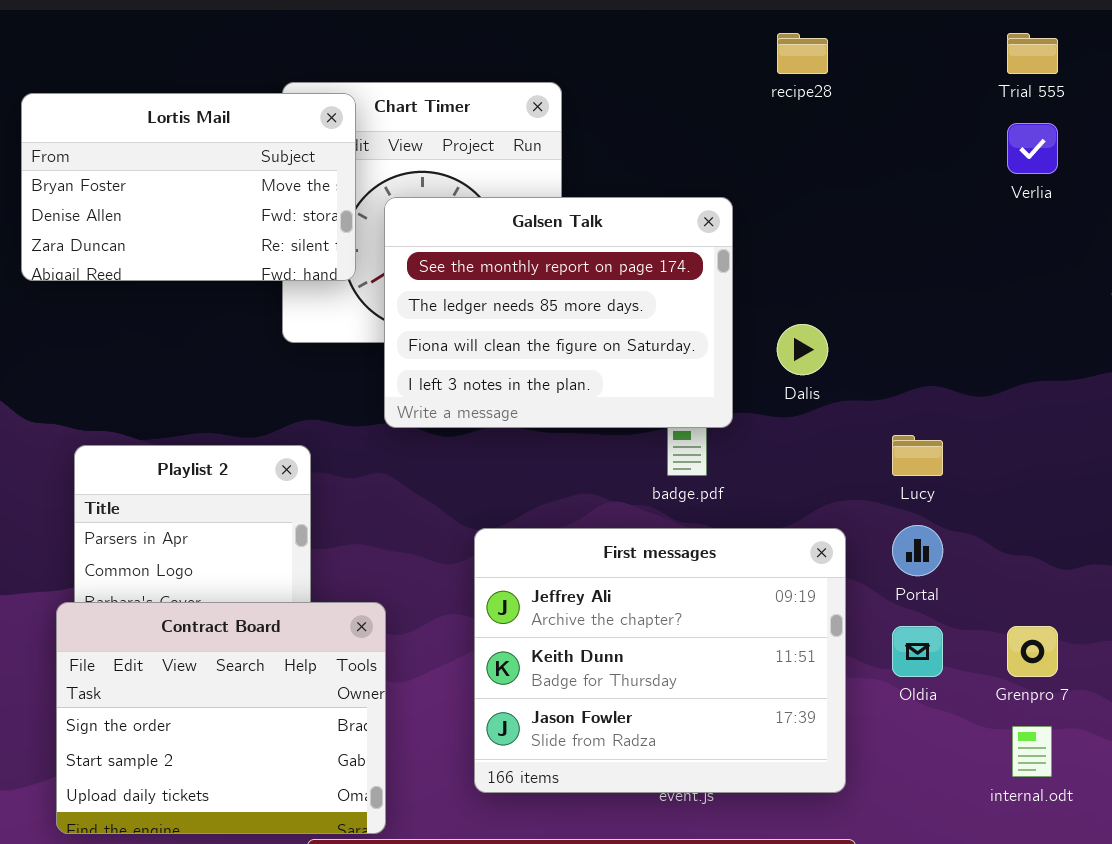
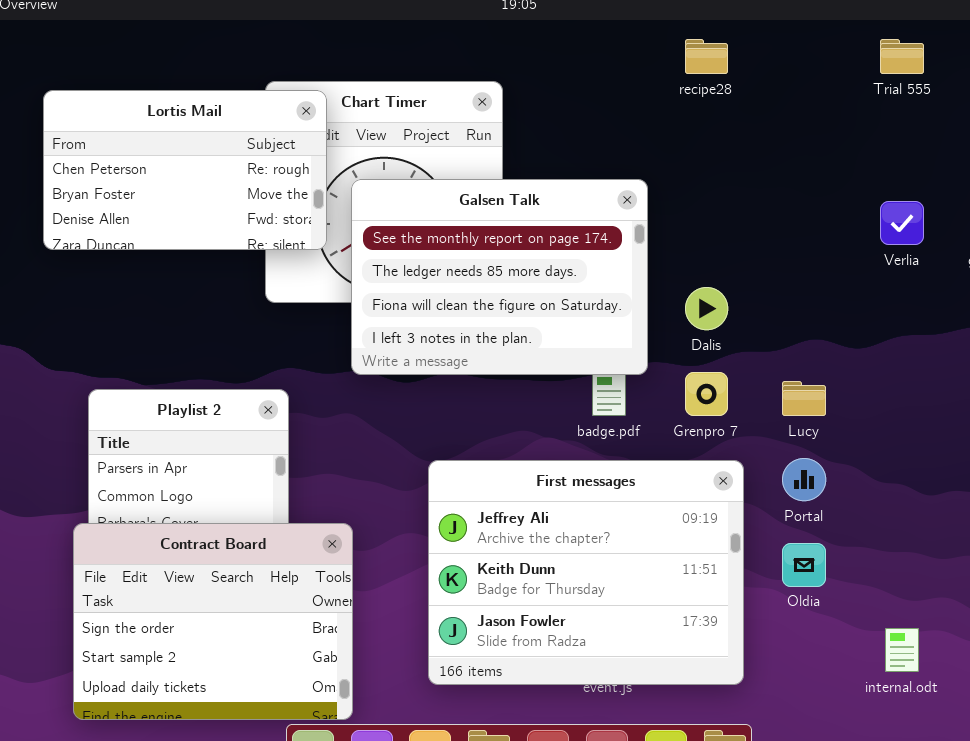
Lortis Mail: [21,93,356,281] -> [43,90,327,250], scrolled up 1 row
Verlia: [1007,123,1058,174] -> [880,201,924,245], moved
Grenpro 7: [1007,626,1058,677] -> [685,372,728,416], moved

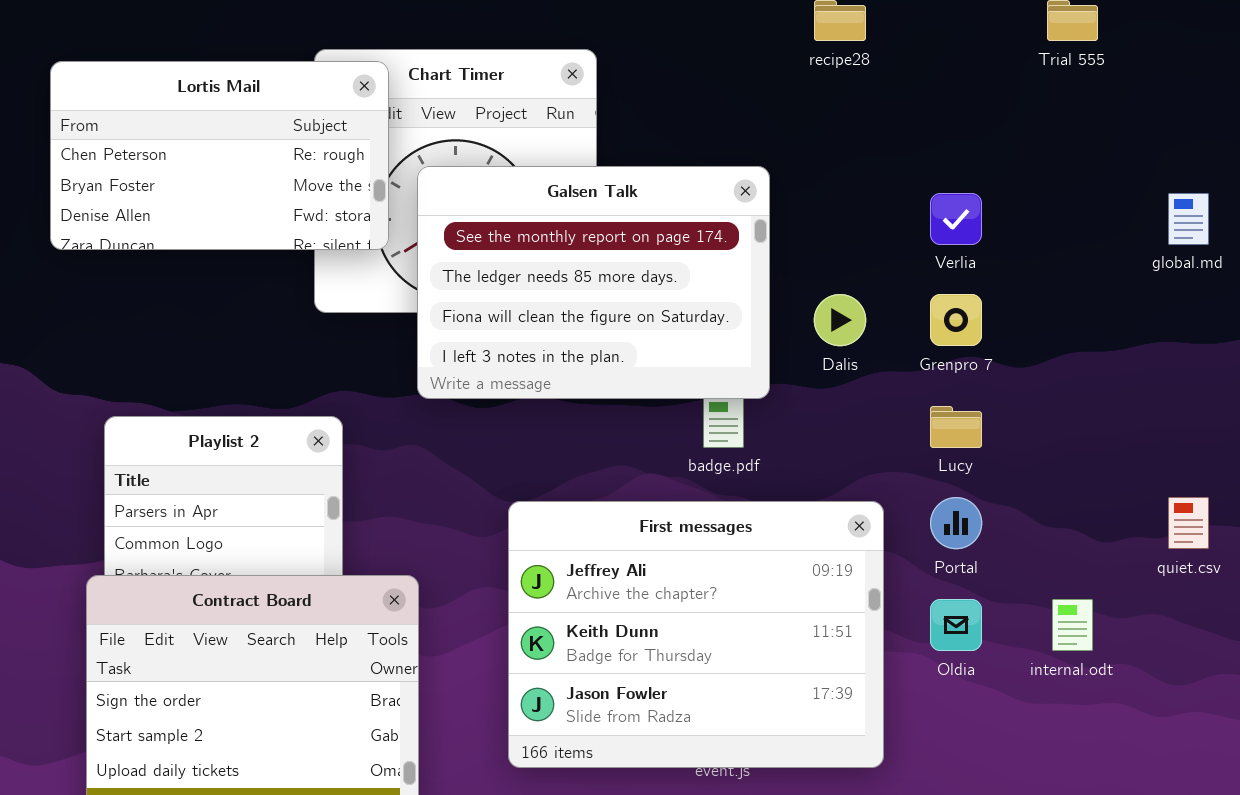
Verlia: [880,201,924,245] -> [930,193,982,245], moved
Grenpro 7: [685,372,728,416] -> [930,294,982,346], moved
internal.odt: [885,628,919,672] -> [1052,599,1093,651], moved

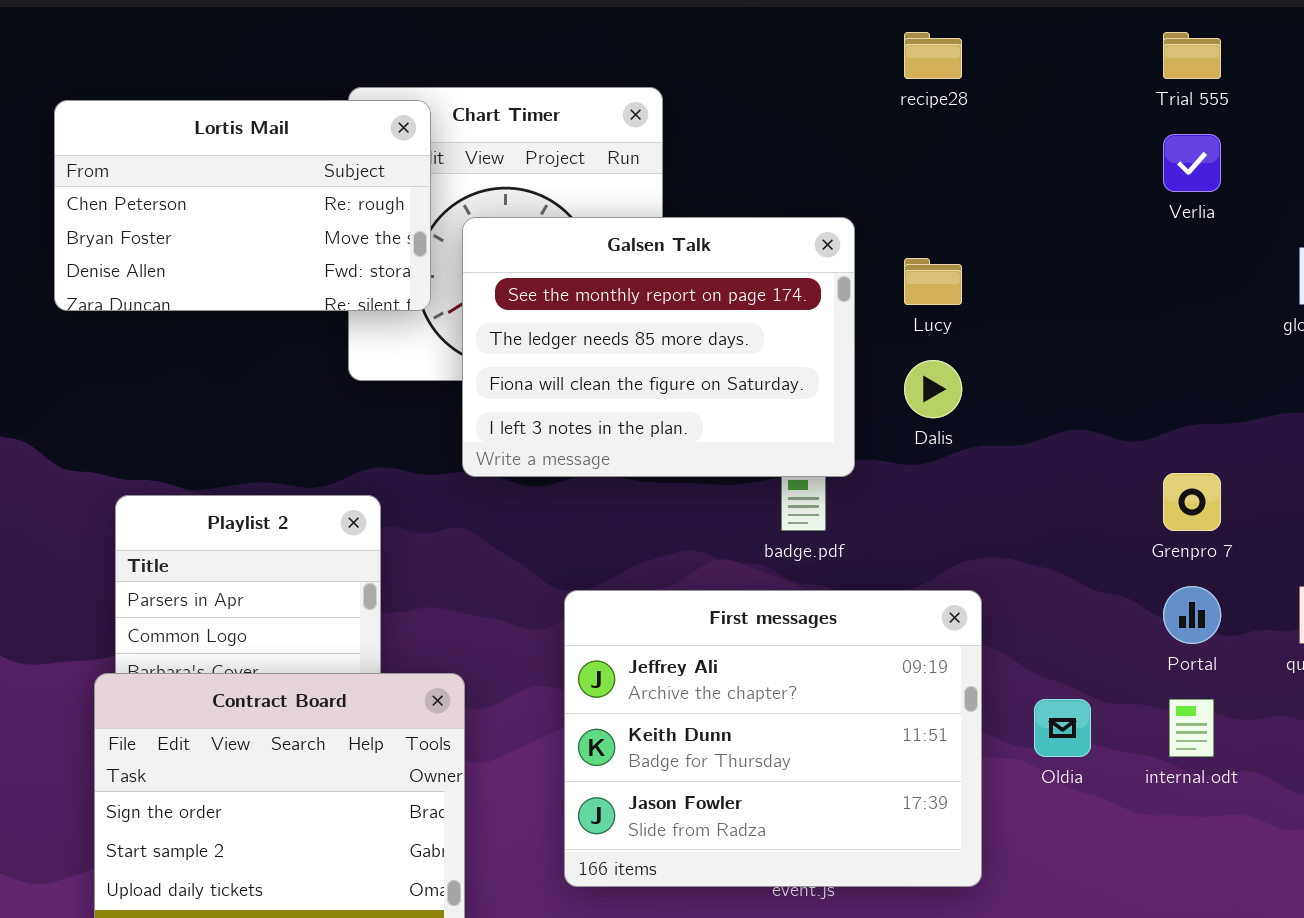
Verlia: [930,193,982,245] -> [1163,134,1221,192], moved
Grenpro 7: [930,294,982,346] -> [1163,473,1221,531], moved
Lucy: [930,406,982,448] -> [904,258,962,305], moved
Portal: [930,497,982,549] -> [1163,586,1221,644], moved

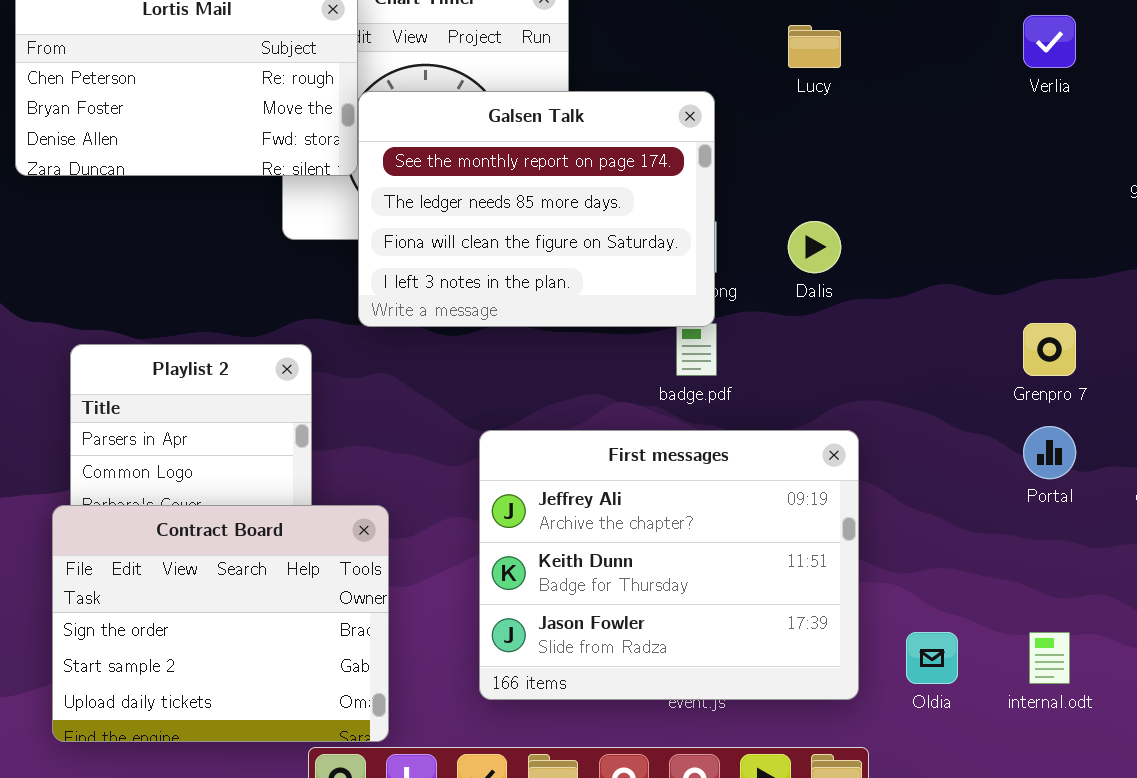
Galsen Talk: [462,217,855,477] -> [358,91,715,327], moved
Lucy: [904,258,962,305] -> [788,25,841,68], moved
Oldia: [1034,699,1091,757] -> [906,632,958,684], moved
internal.odt: [1169,699,1214,757] -> [1029,632,1070,684], moved

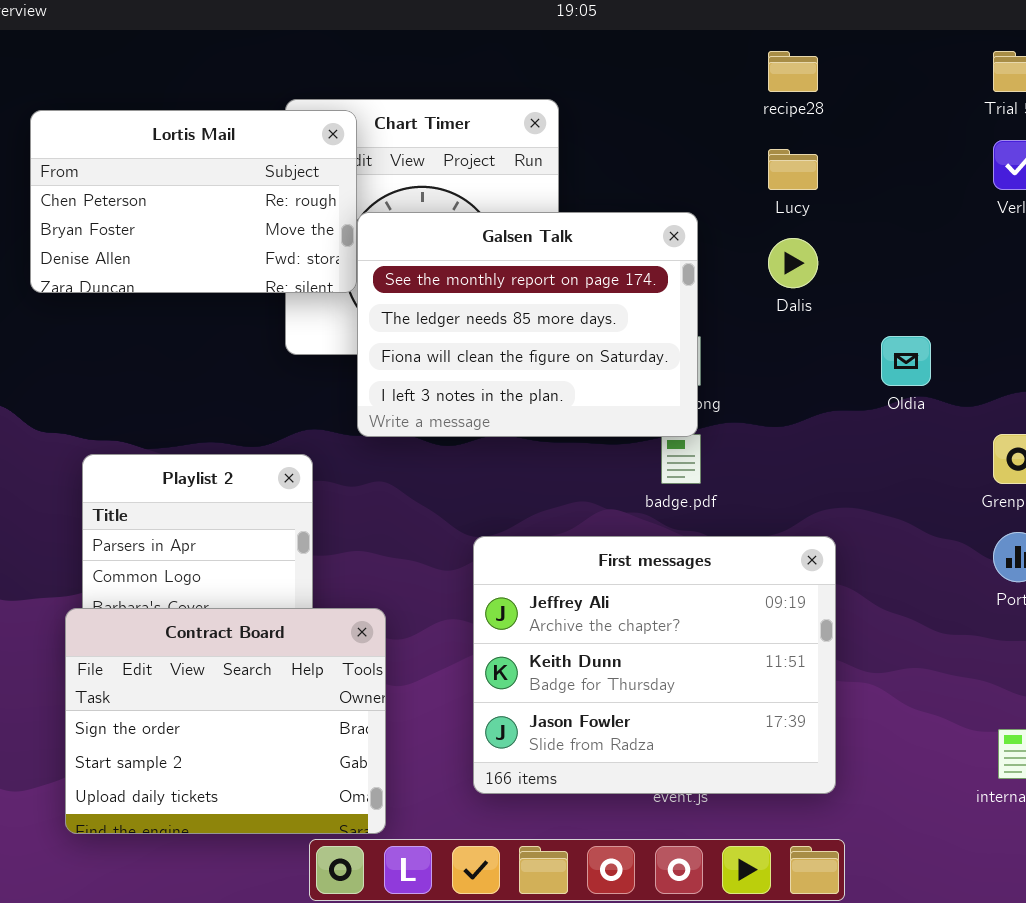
Dalis: [788,221,841,273] -> [768,238,818,288], moved
Oldia: [906,632,958,684] -> [881,336,931,386], moved

